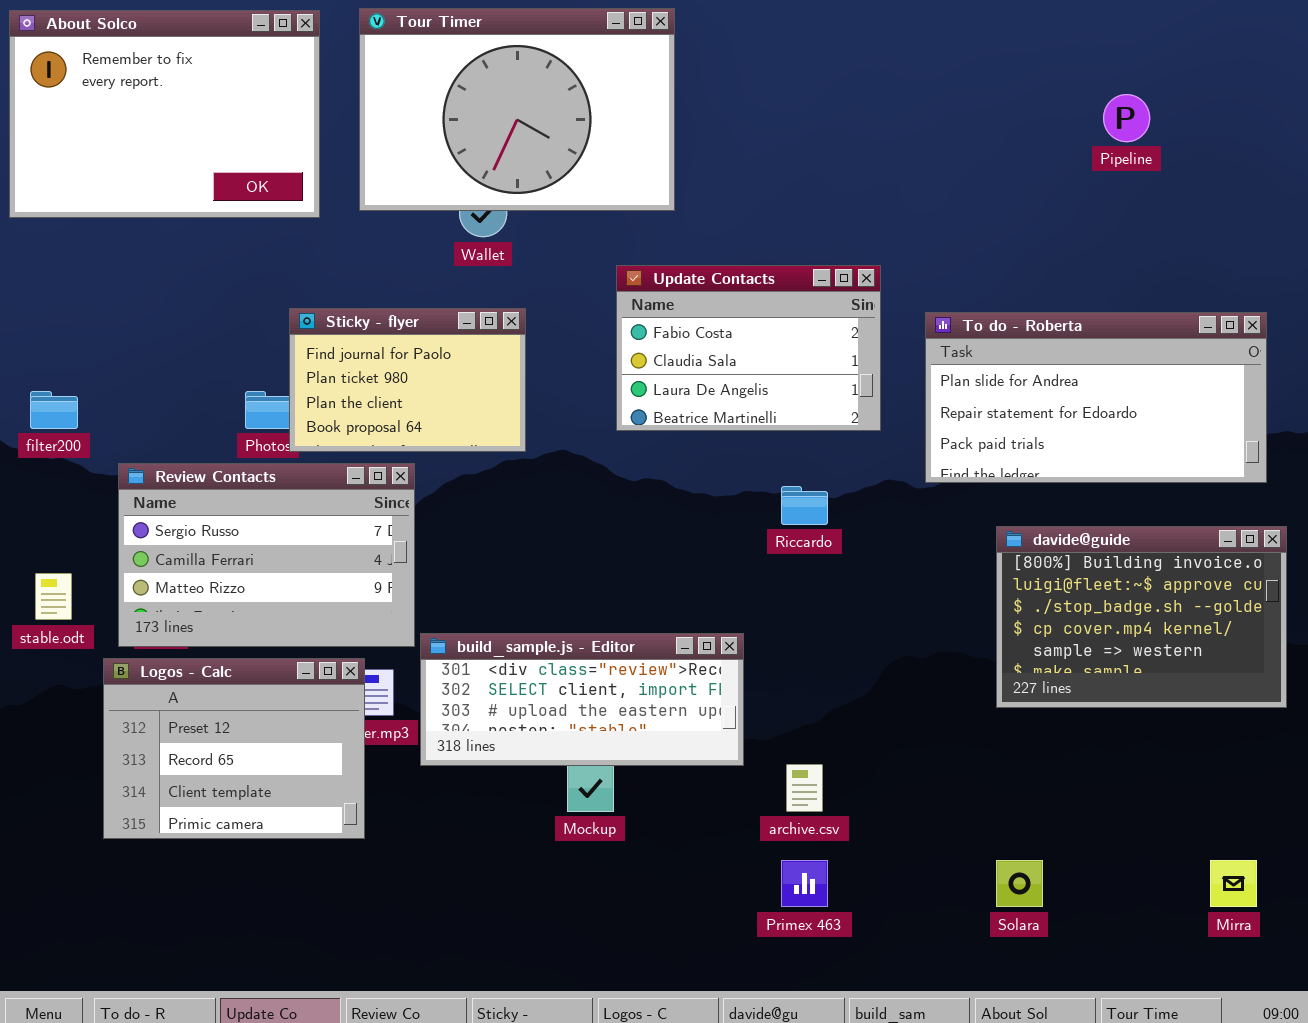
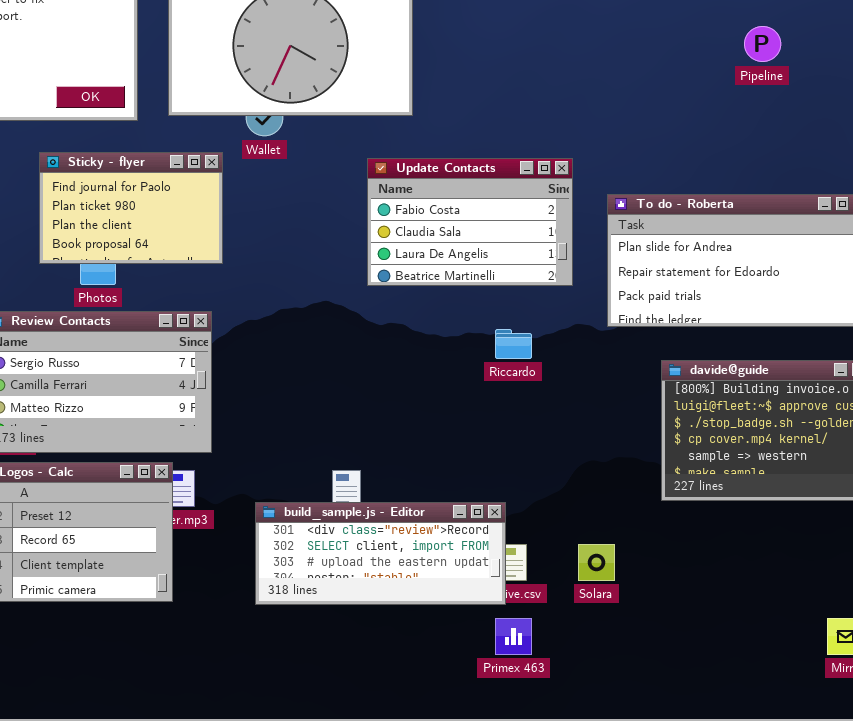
Sticky - flyer: [289,308,526,452] -> [39,152,223,264], moved
build_sample.js - Editor: [420,633,744,766] -> [255,502,506,605], moved
Solara: [996,860,1043,907] -> [578,544,615,581], moved

